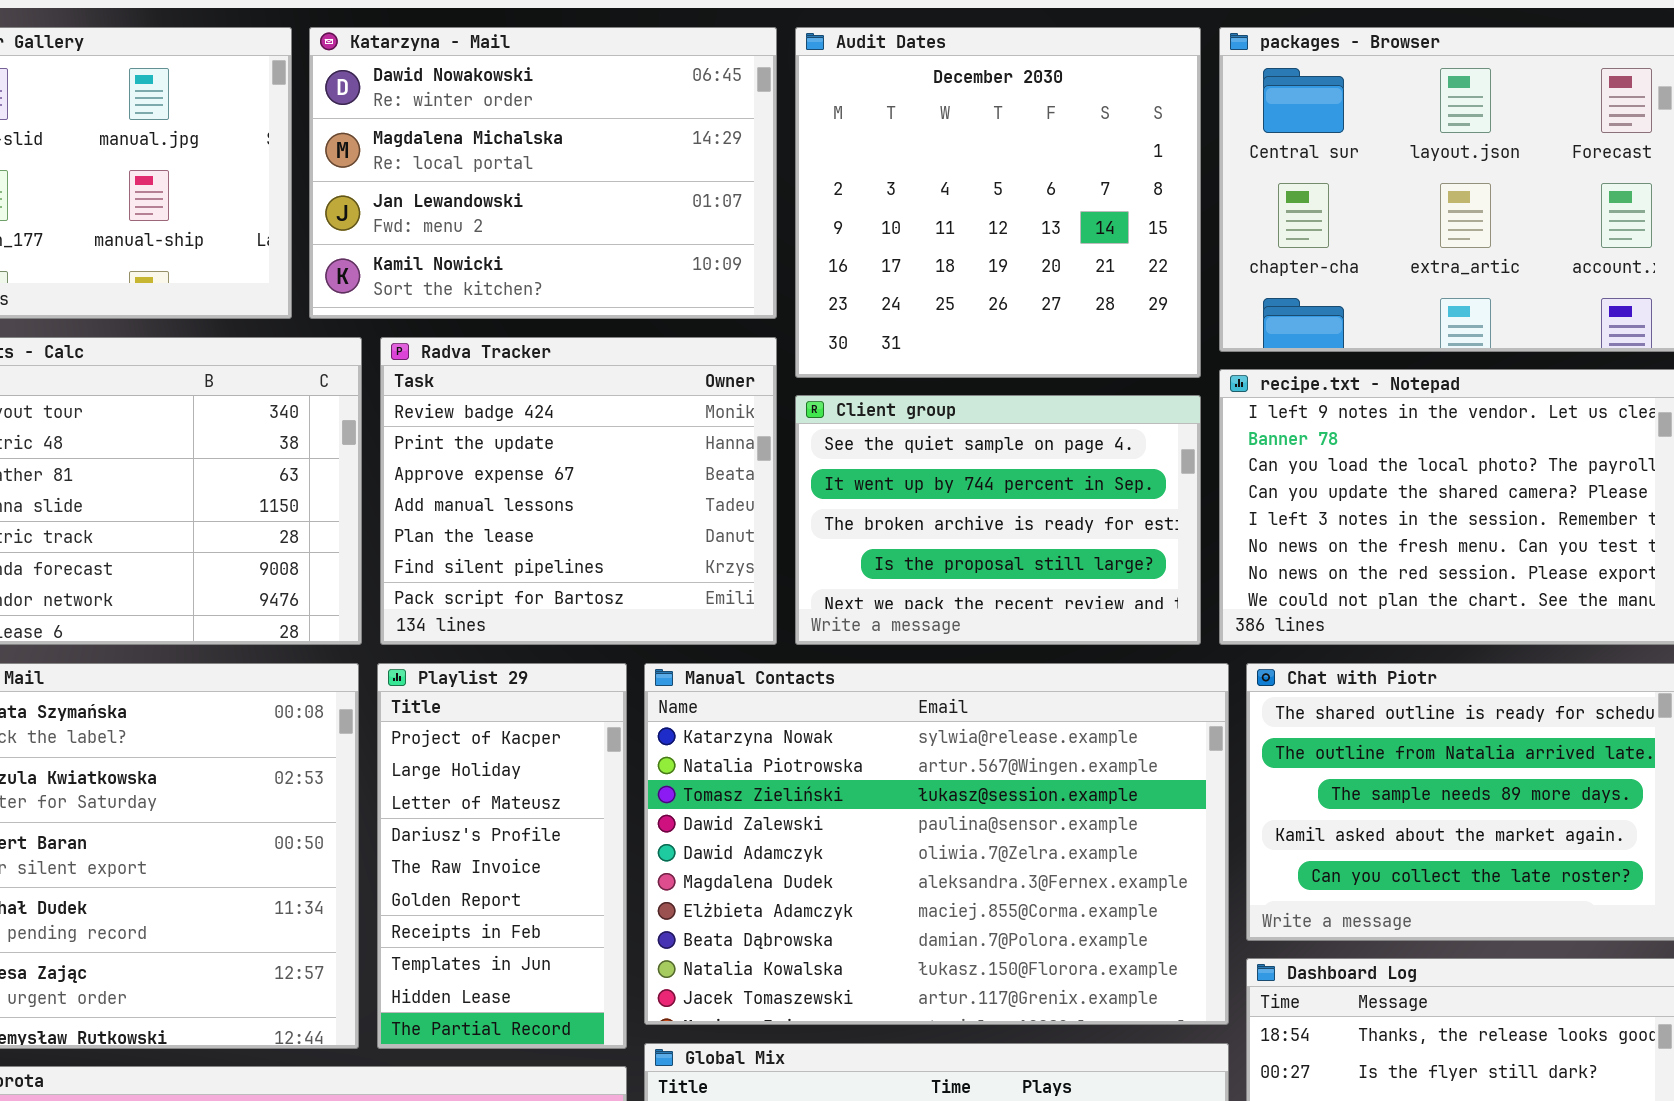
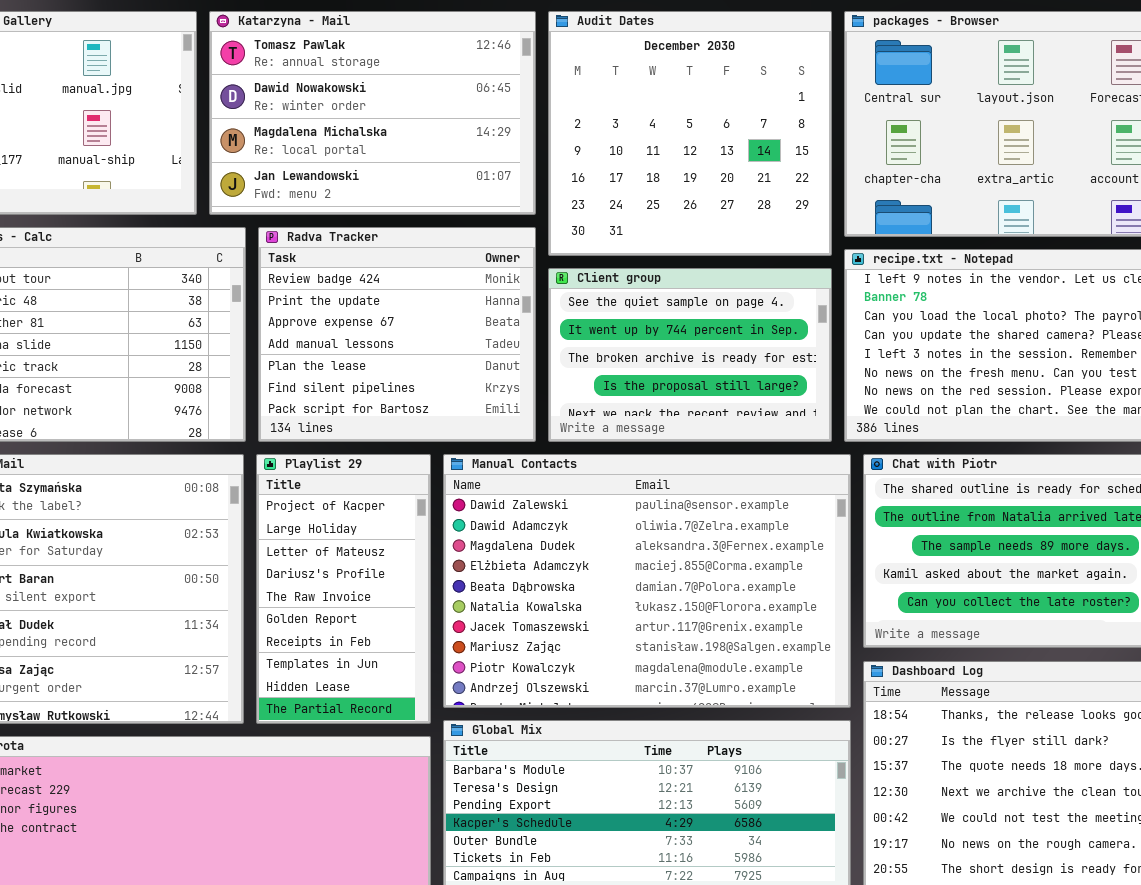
Katarzyna - Mail: [309,27,777,319] -> [209,11,536,215], scrolled up 1 row
Manual Contacts: [644,663,1229,1025] -> [443,454,851,708], scrolled down 3 rows

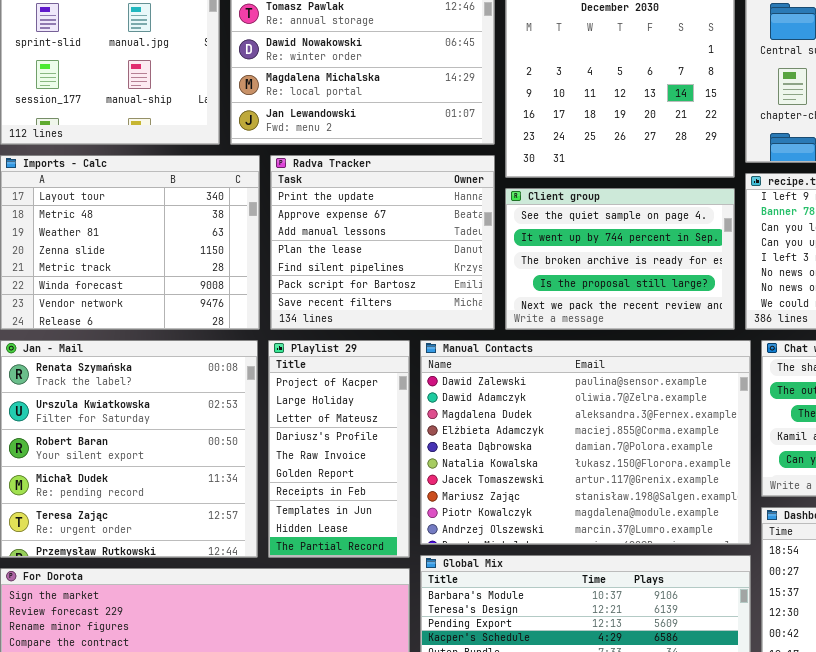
Radva Tracker: [258,227,536,442] -> [270,155,495,330], scrolled down 1 row

